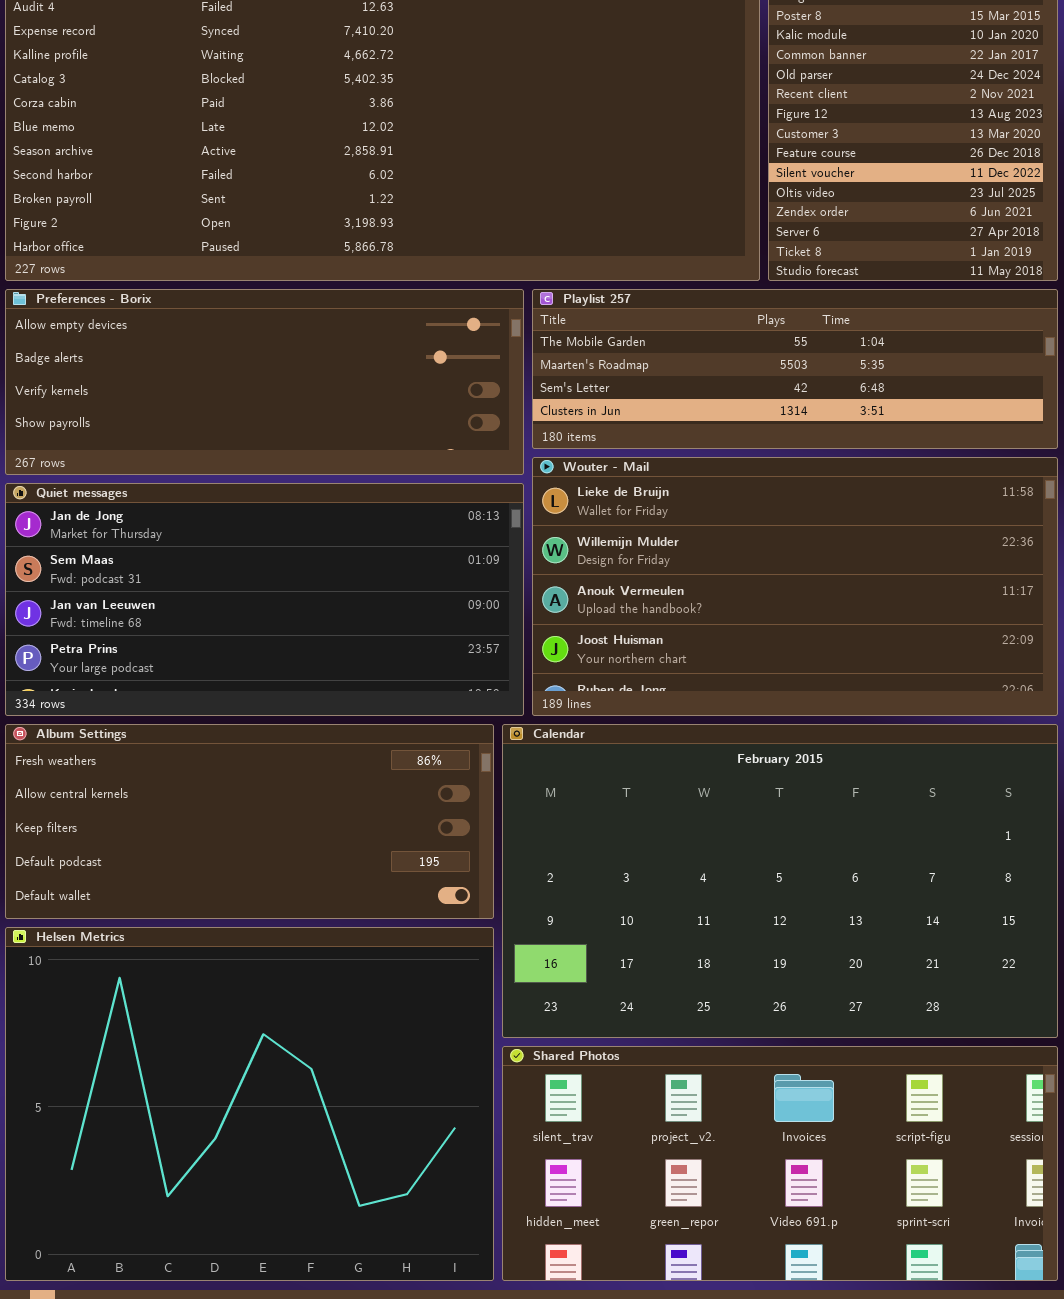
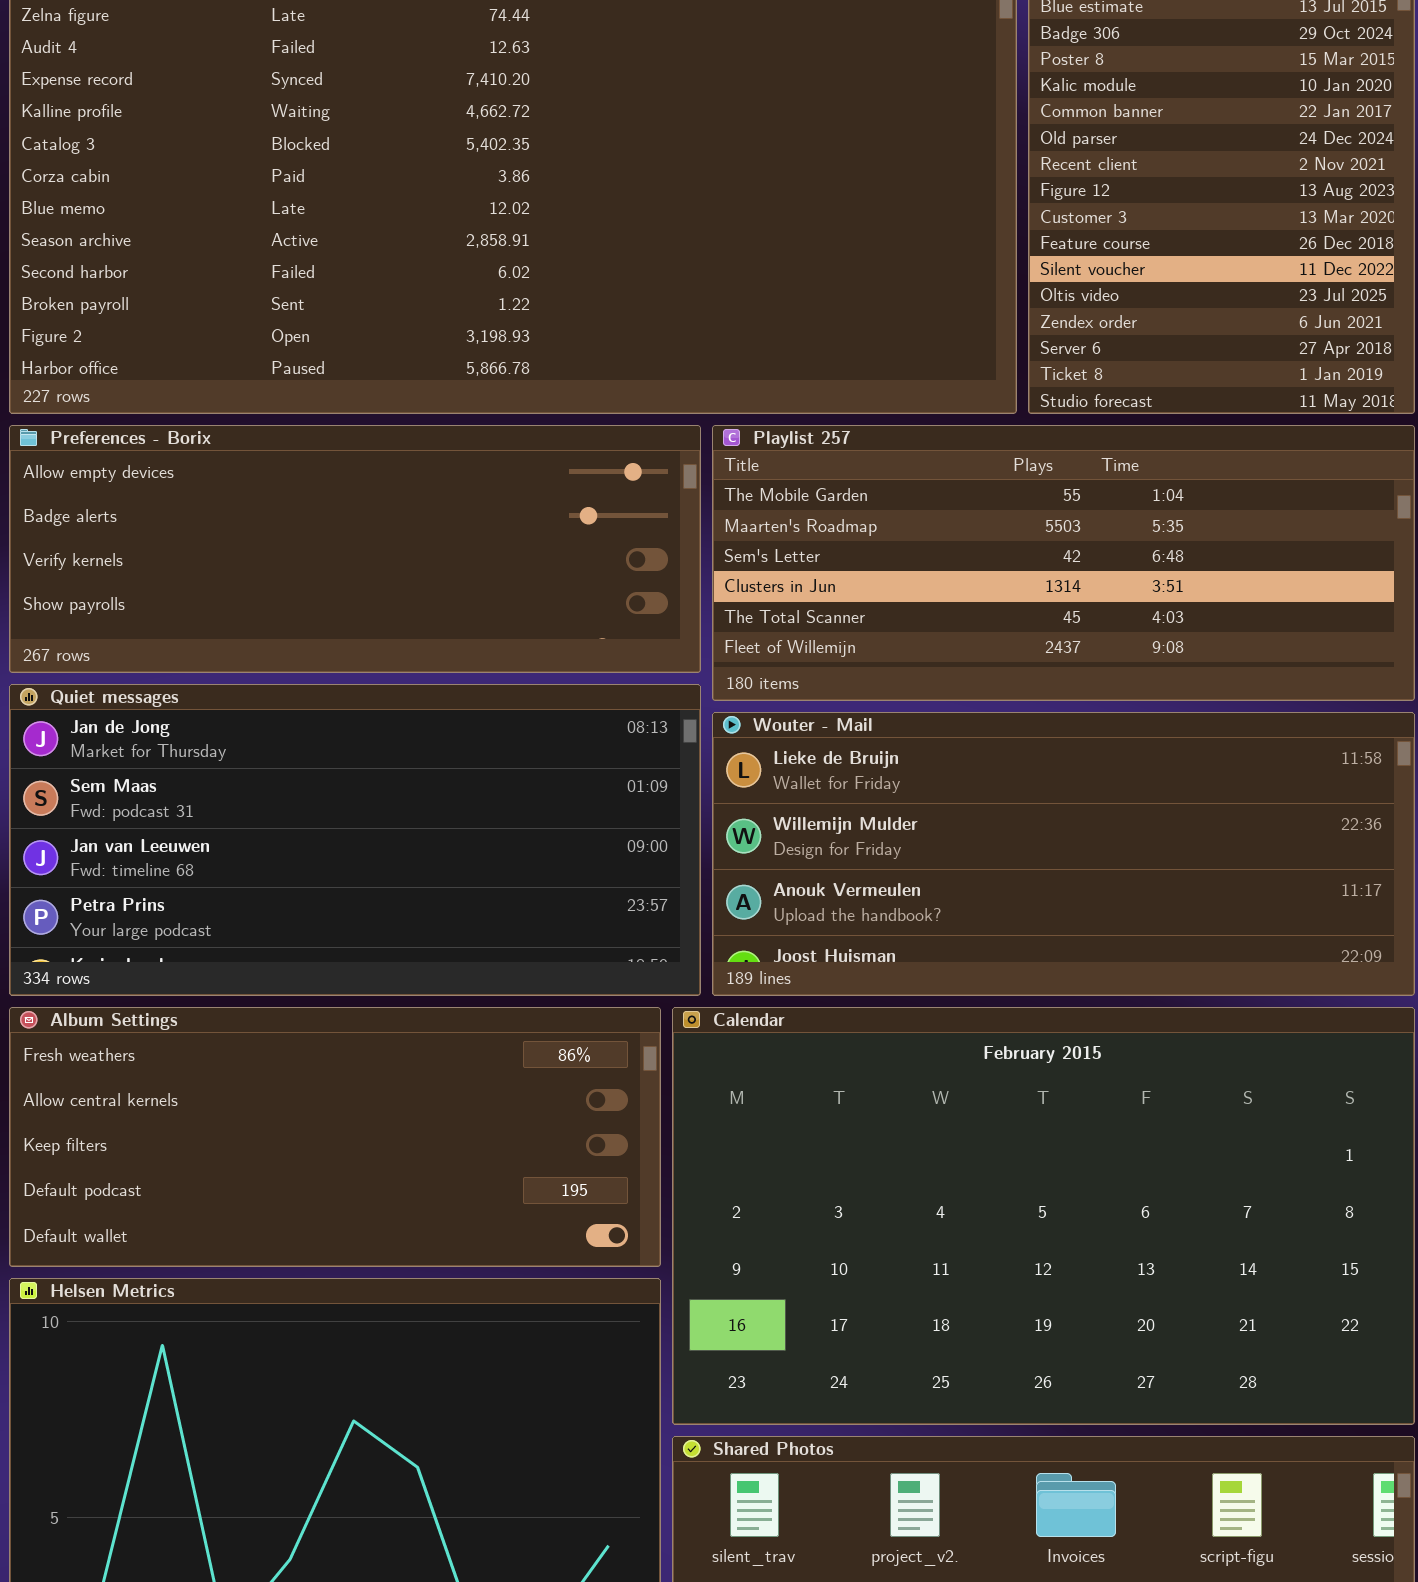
Playlist 257: [532,289,1058,449] -> [712,425,1415,701], resized
Wouter - Mail: [532,457,1058,716] -> [712,712,1415,996], resized

